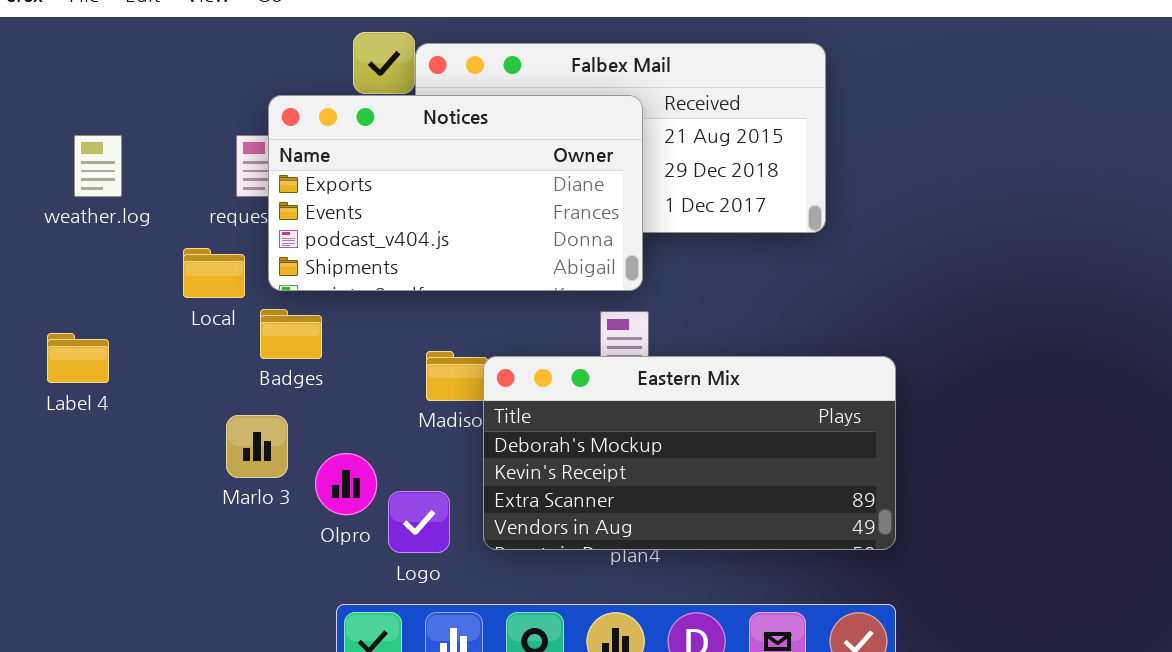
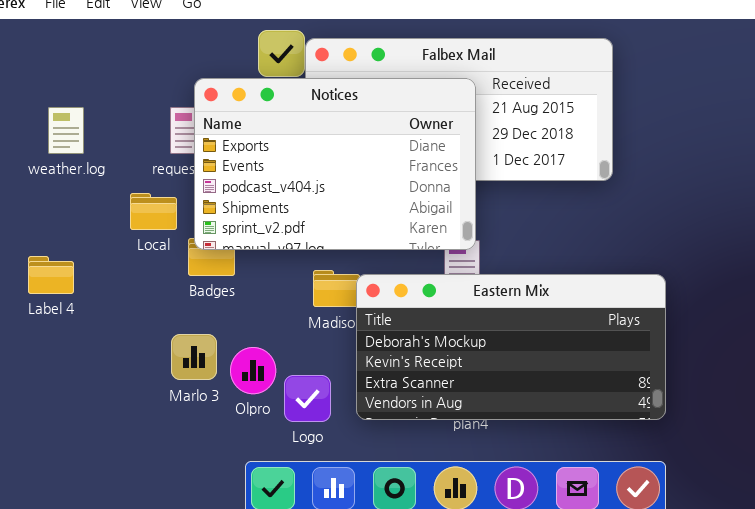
Notices: [268,95,643,291] -> [194,78,476,250], resized
Marlo 3: [226,415,288,478] -> [171,334,217,380], moved

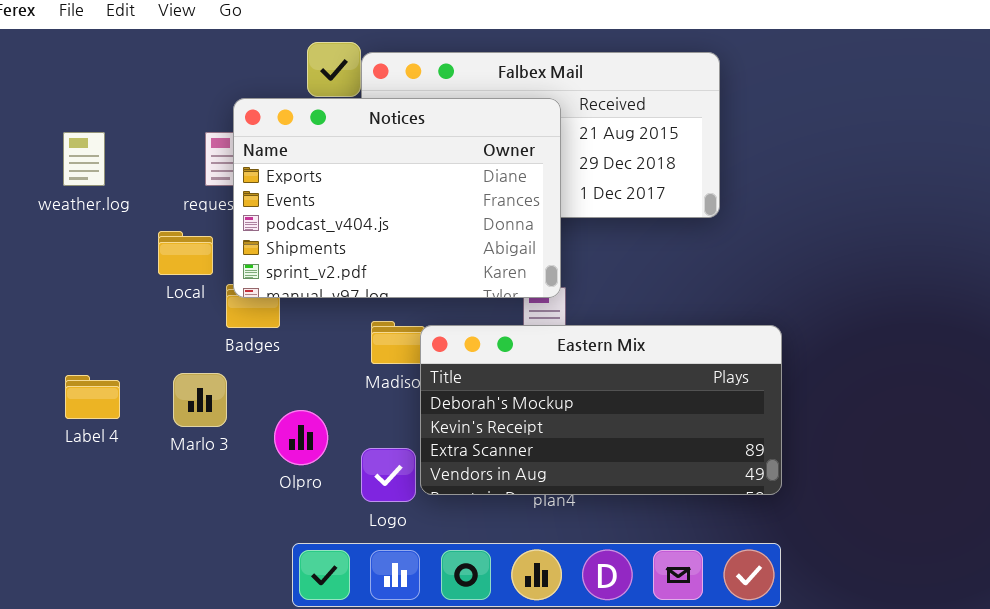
Label 4: [28,256,74,294] -> [65,375,120,419], moved
Marlo 3: [171,334,217,380] -> [173,373,227,427], moved
Logo: [284,375,331,422] -> [361,448,416,502], moved

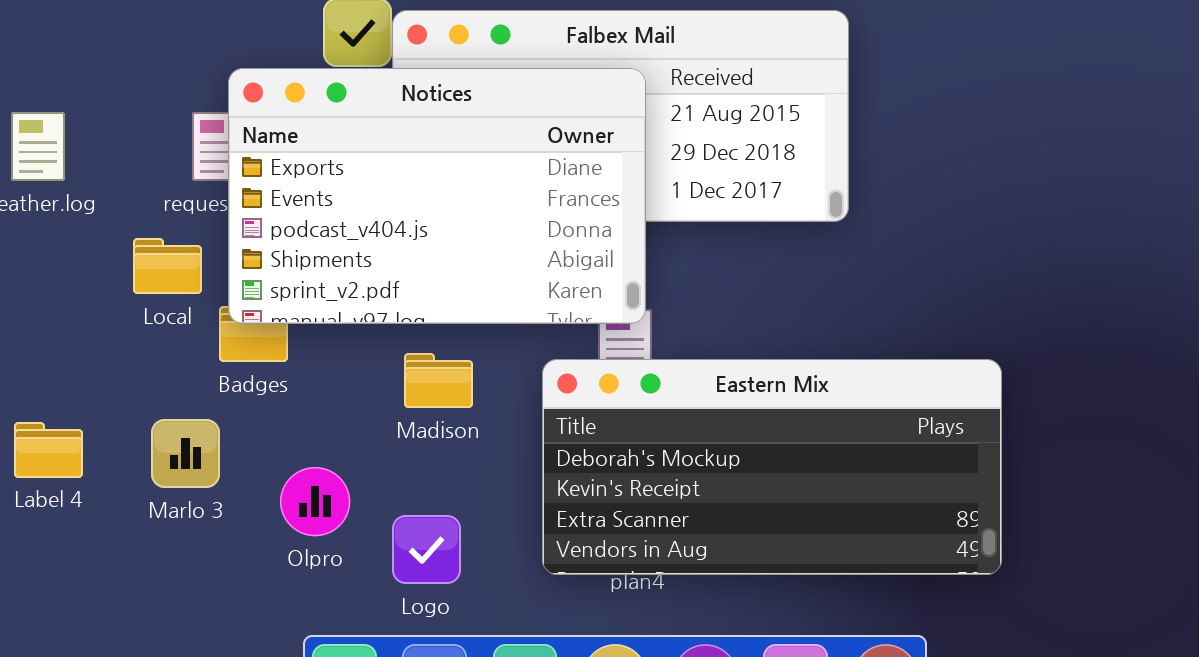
Eastern Mix: [420,325,782,495] -> [542,359,1002,575], moved

